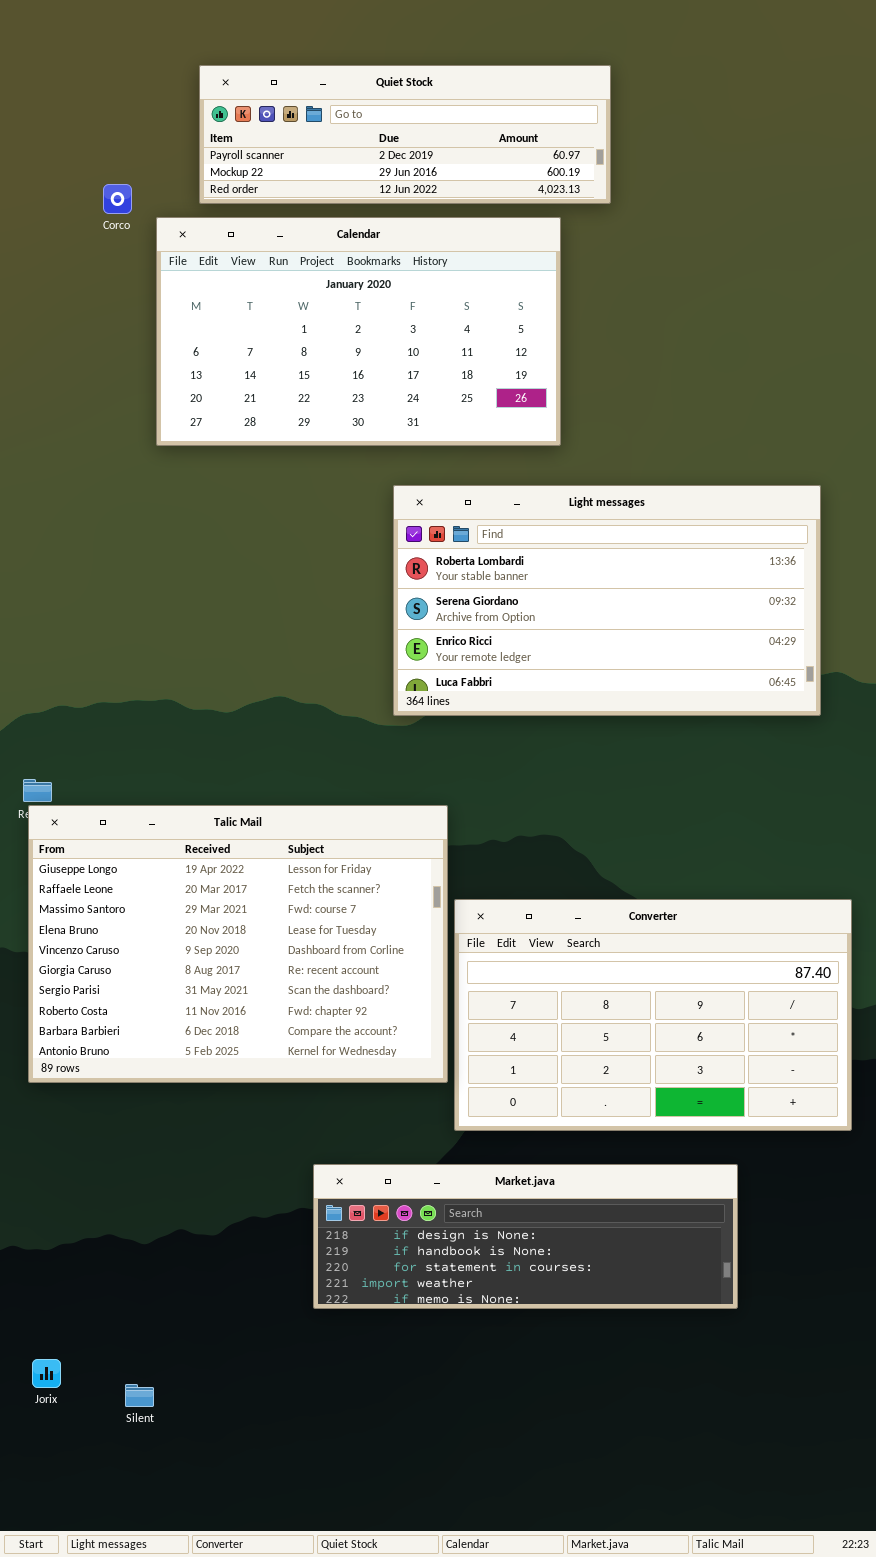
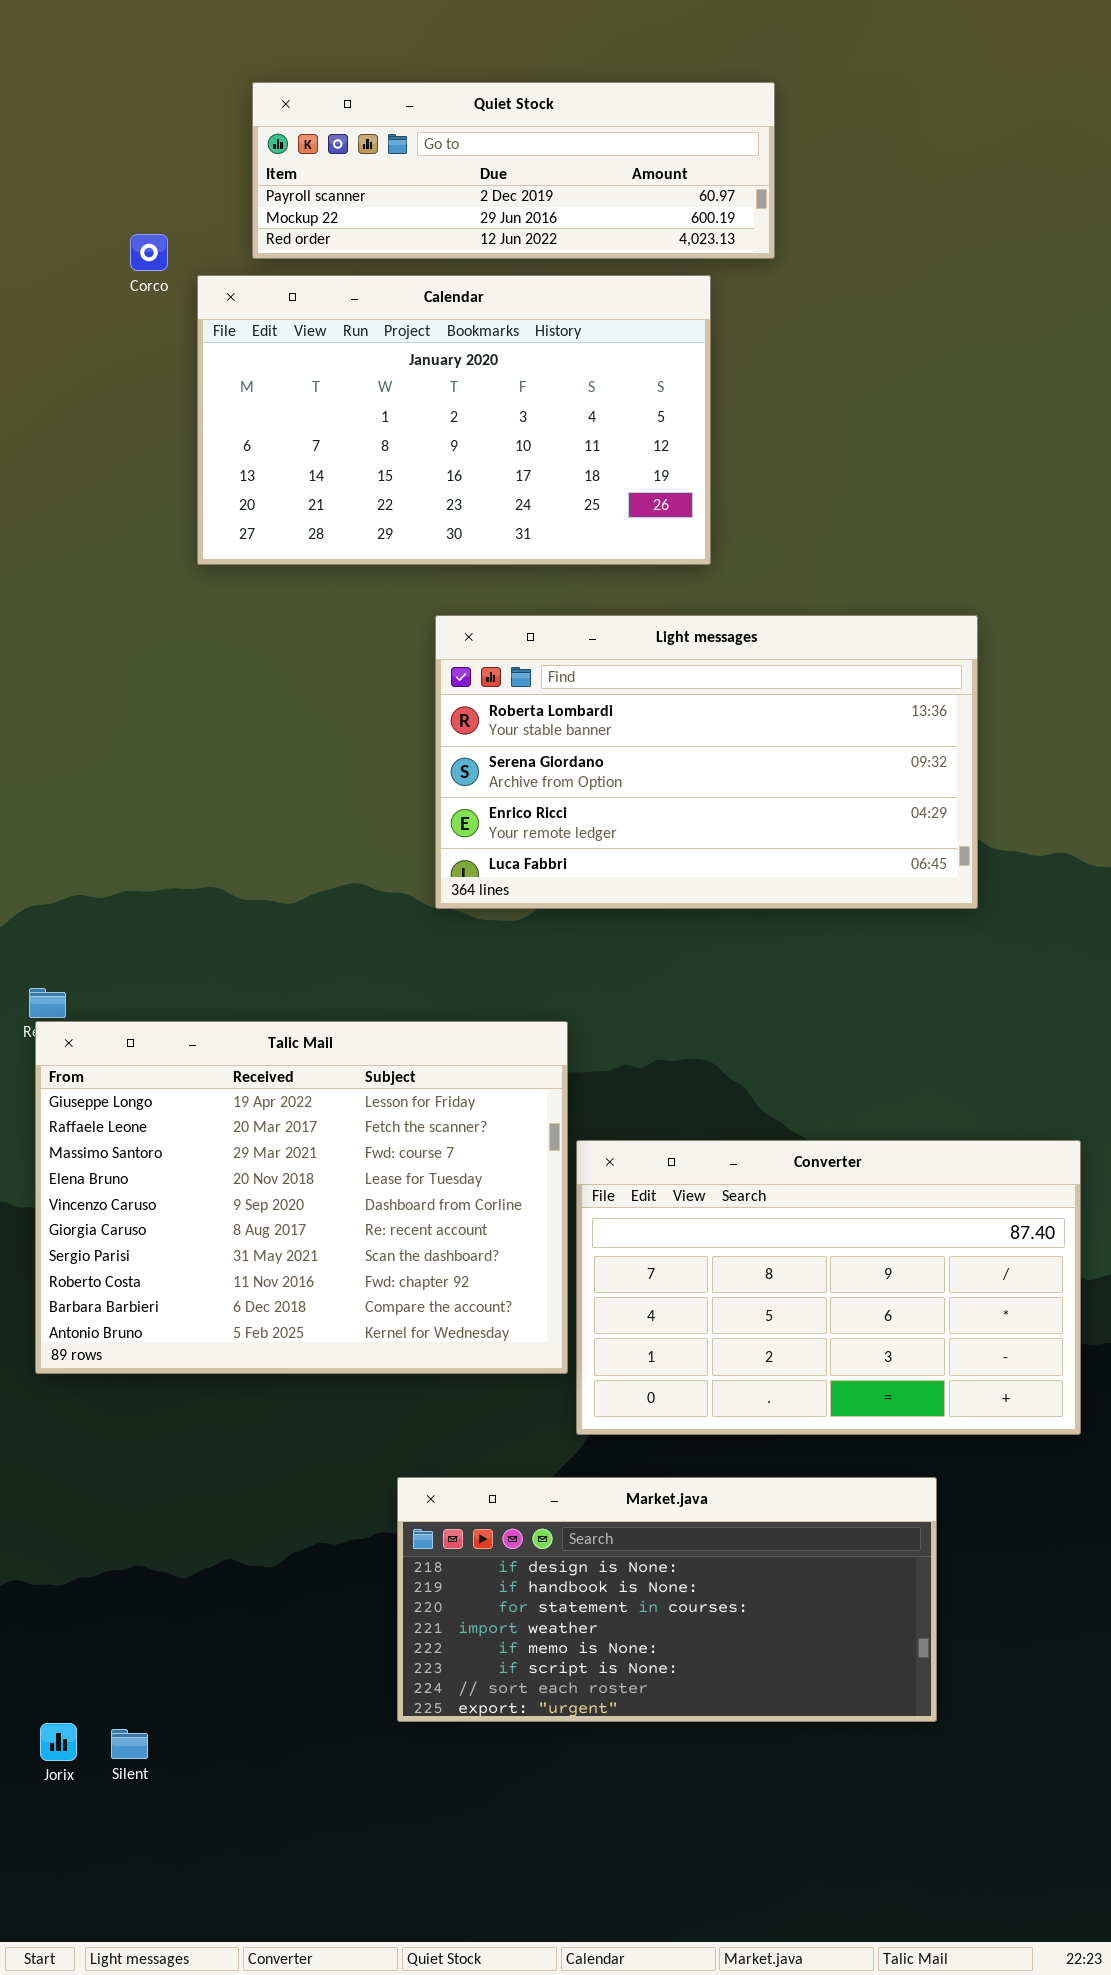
Light messages: [393,485,821,716] -> [435,615,978,909], moved
Market.java: [313,1164,738,1309] -> [397,1477,937,1722], resized
Silent: [125,1384,154,1407] -> [111,1729,148,1759], moved

